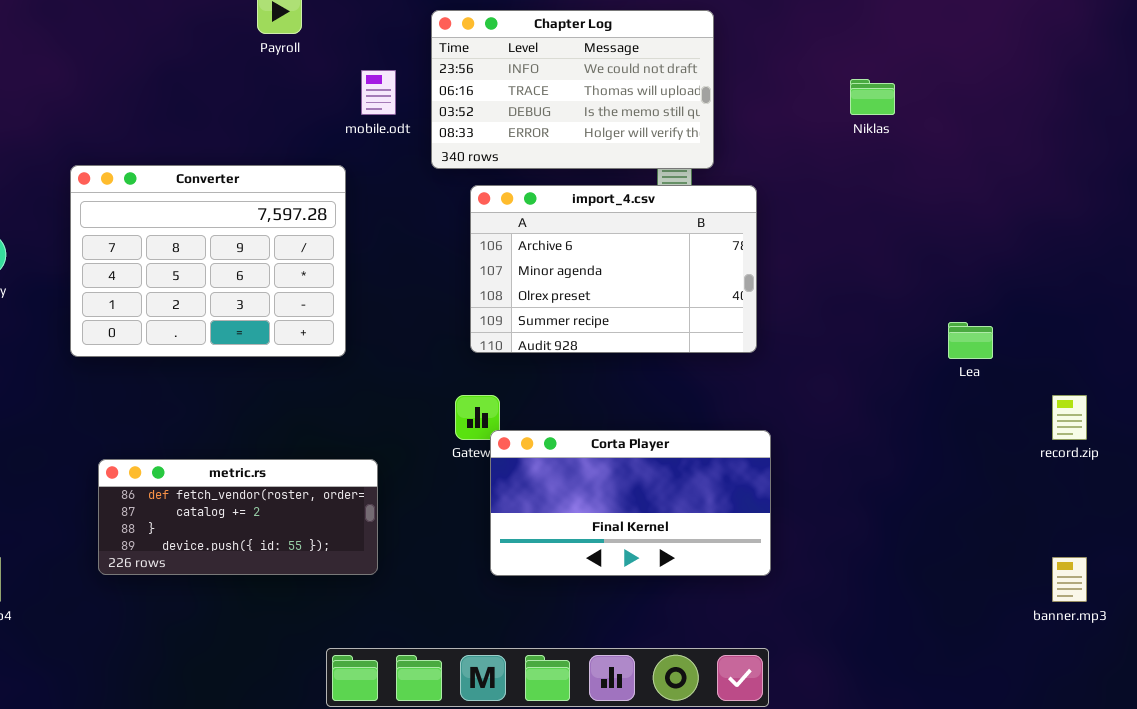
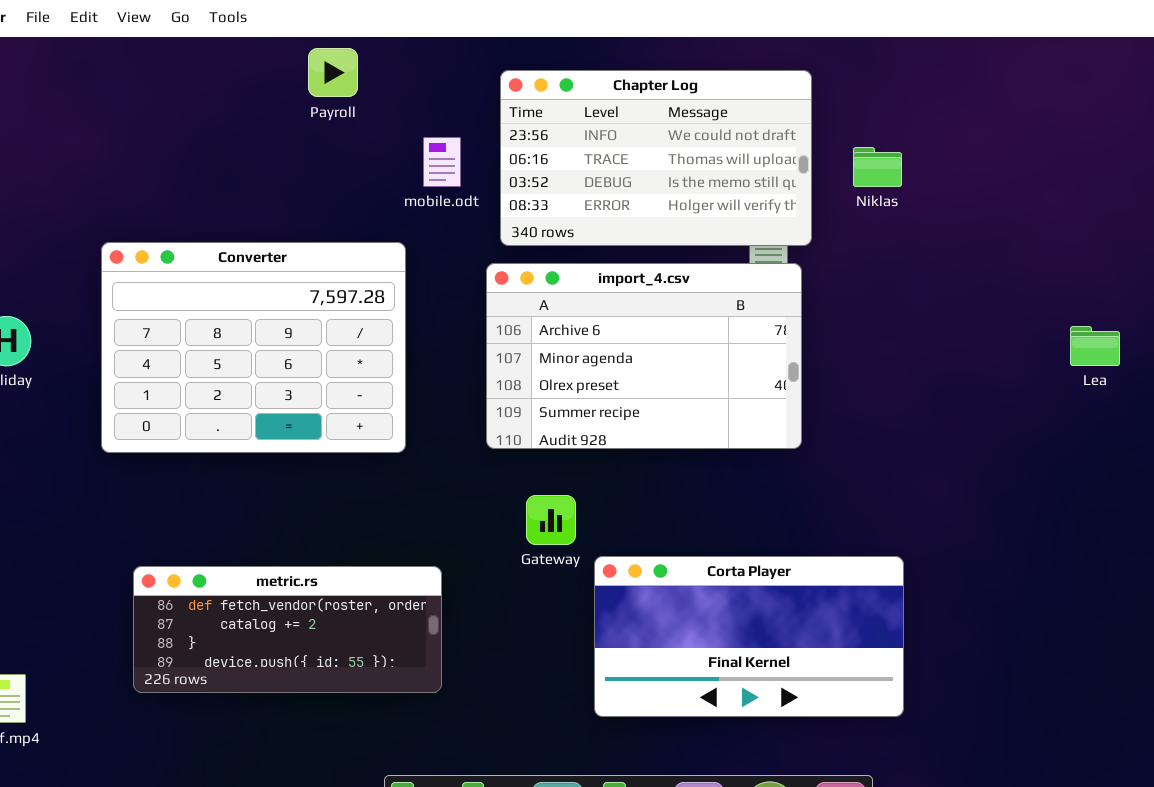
Niklas: [850,79,895,115] -> [853,147,902,187], moved
import_4.csv: [470,185,757,353] -> [486,263,802,449], moved
Lea: [948,322,993,359] -> [1070,326,1120,366], moved
Corta Player: [490,430,771,576] -> [594,556,904,717], moved

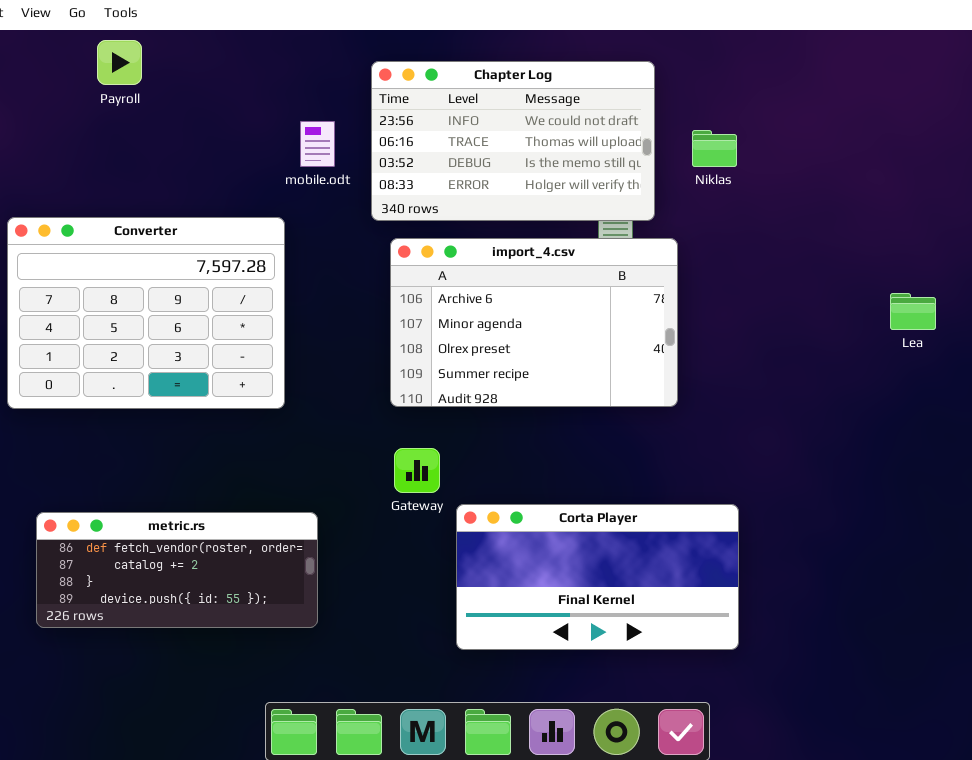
Payroll: [308,48,358,97] -> [97,40,142,85], moved
import_4.csv: [486,263,802,449] -> [390,238,678,407], moved

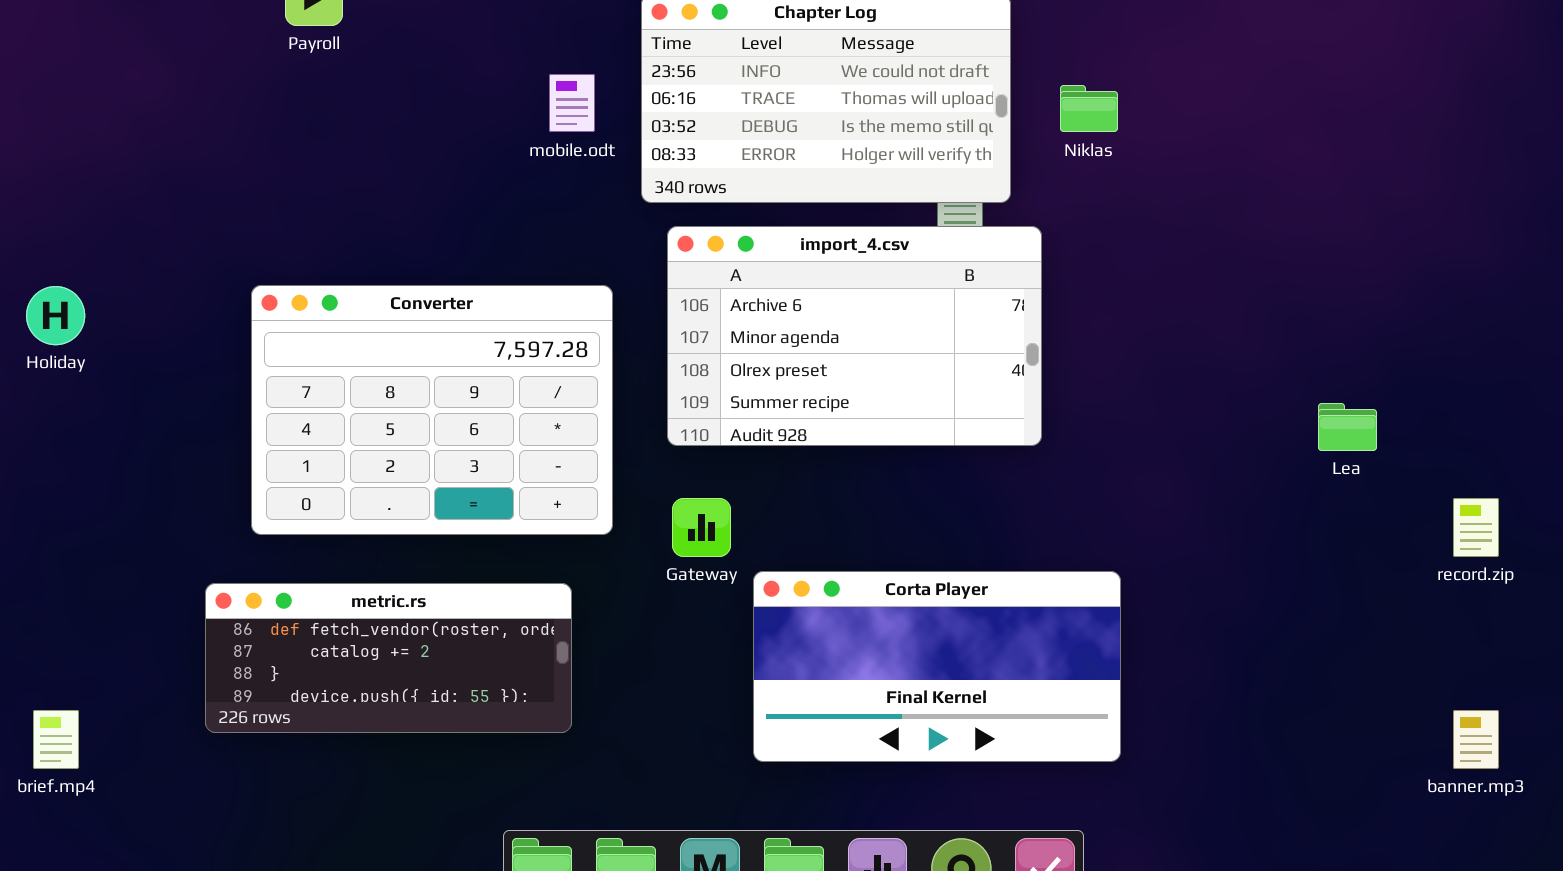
Converter: [7,217,285,409] -> [251,285,613,535], moved
Lea: [890,293,936,330] -> [1318,403,1377,451], moved

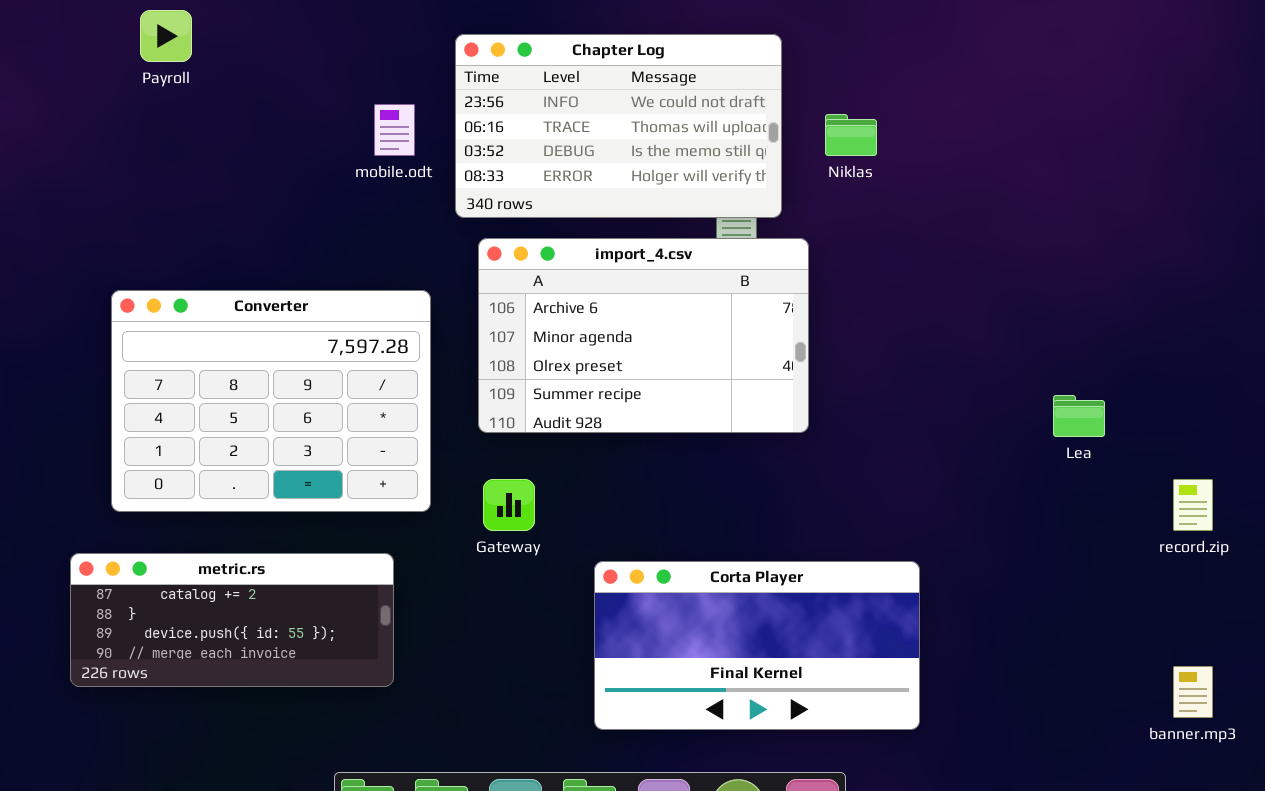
Corta Player: [753,571,1121,762] -> [594,561,920,730], moved
metric.rs: [205,583,572,733] -> [70,553,394,687], scrolled down 1 row

